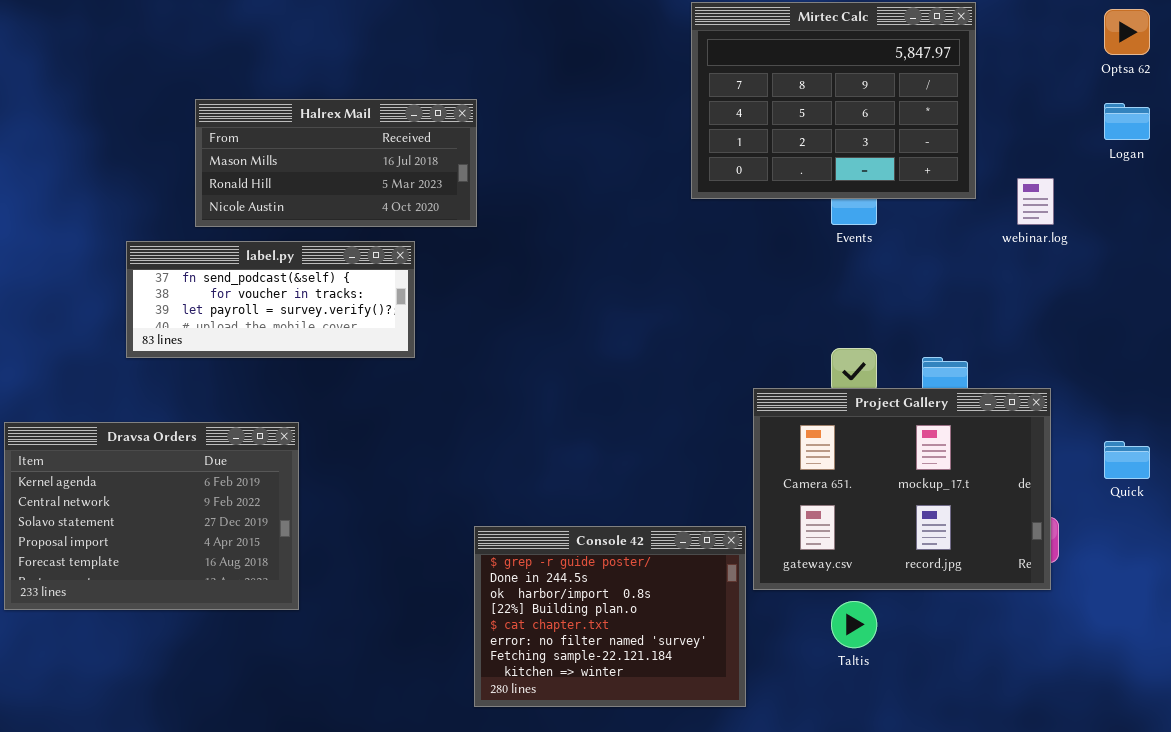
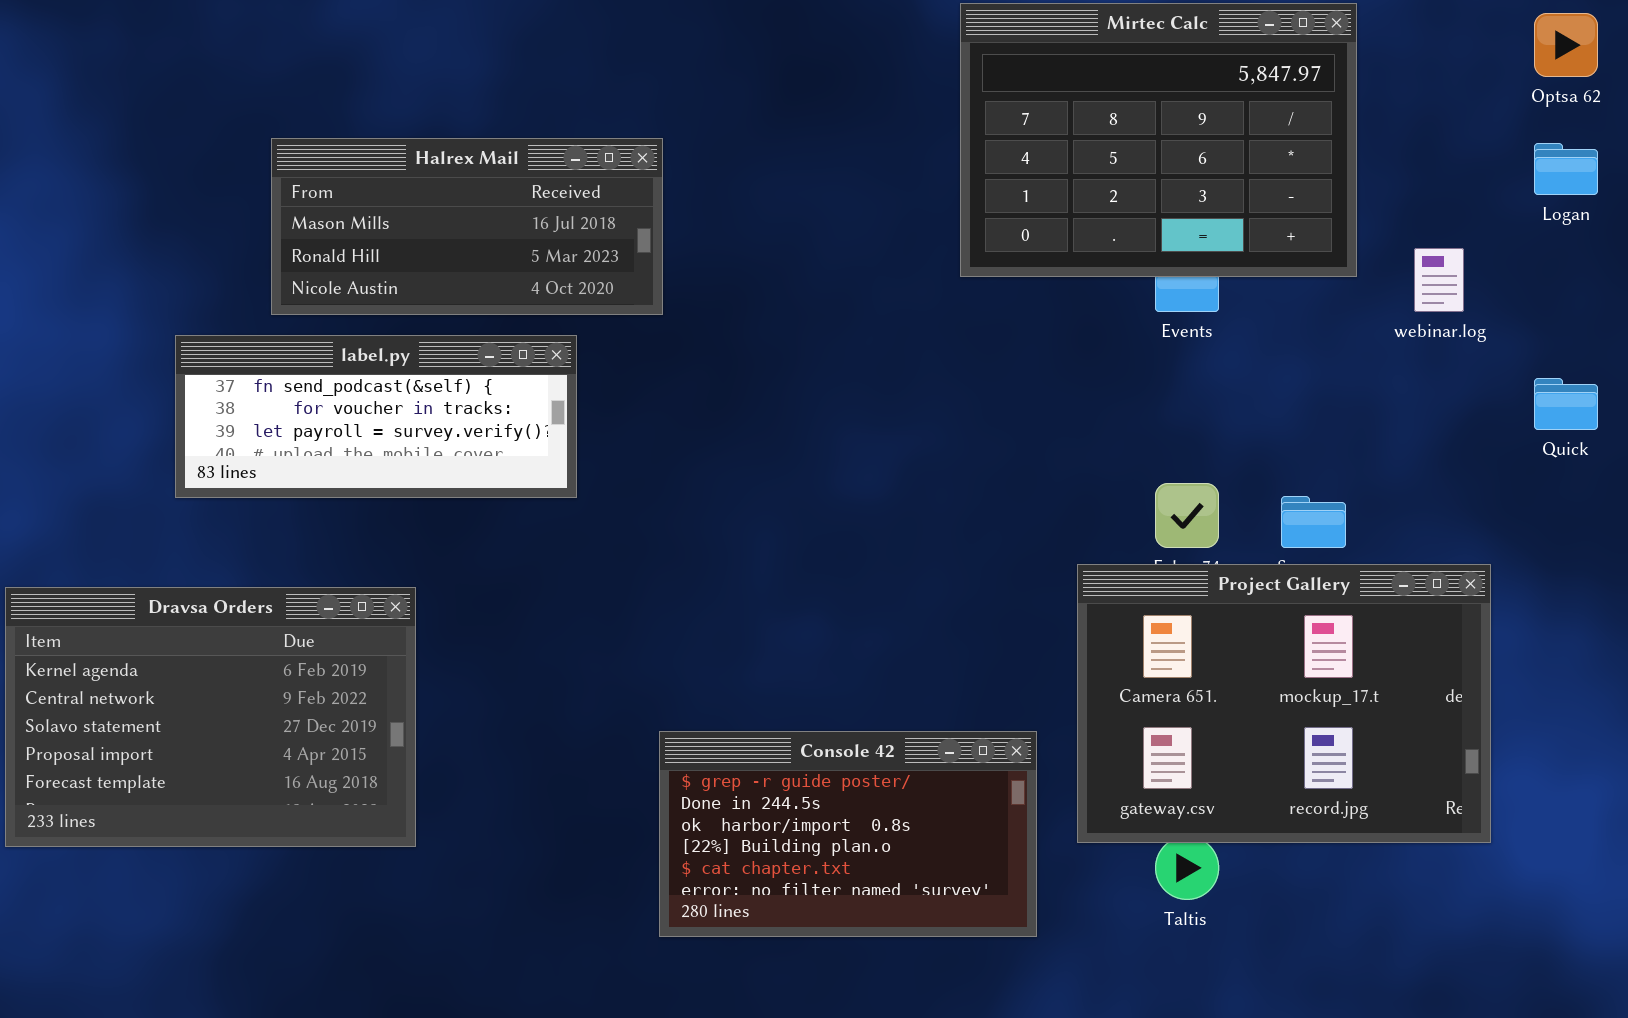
Project Gallery: [753,388,1051,590] -> [1077,564,1491,843], moved
Quick: [1104,441,1150,479] -> [1534,378,1598,430], moved
Console 42: [474,526,746,707] -> [659,731,1037,937], resized

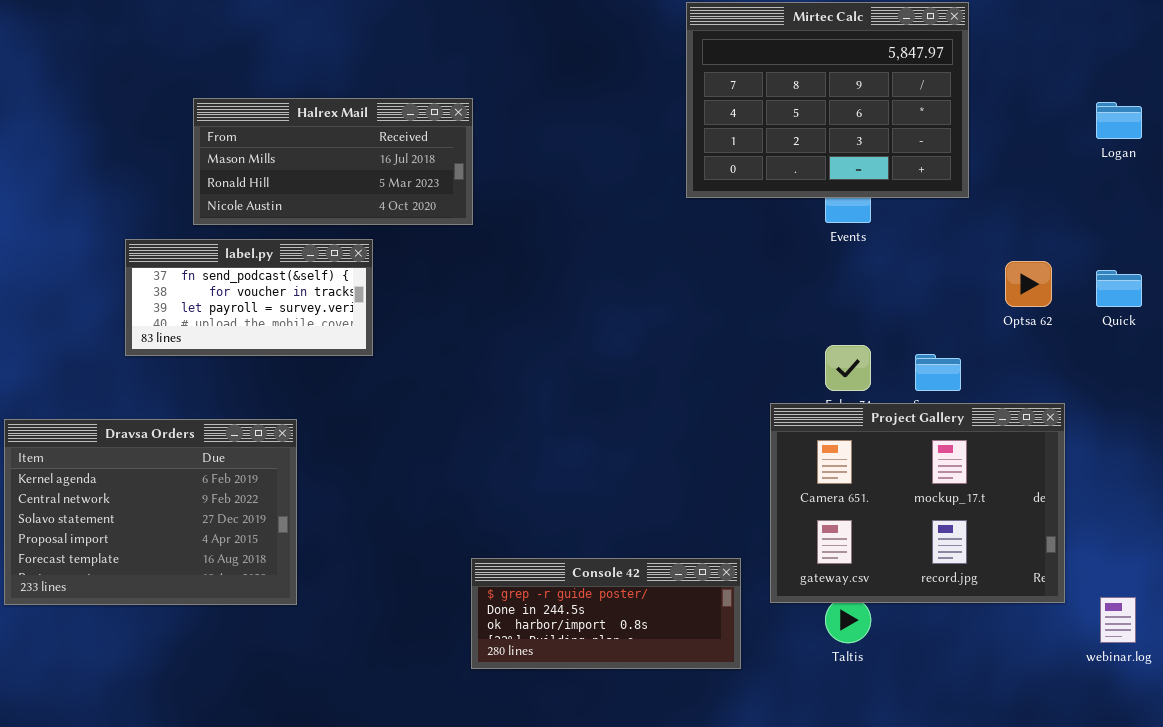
Optsa 62: [1534,13,1598,77] -> [1005,261,1052,307], moved
webinar.log: [1414,248,1464,312] -> [1100,597,1136,643], moved
label.py: [175,335,577,498] -> [125,239,373,356], resized
Console 42: [659,731,1037,937] -> [471,558,741,669], resized

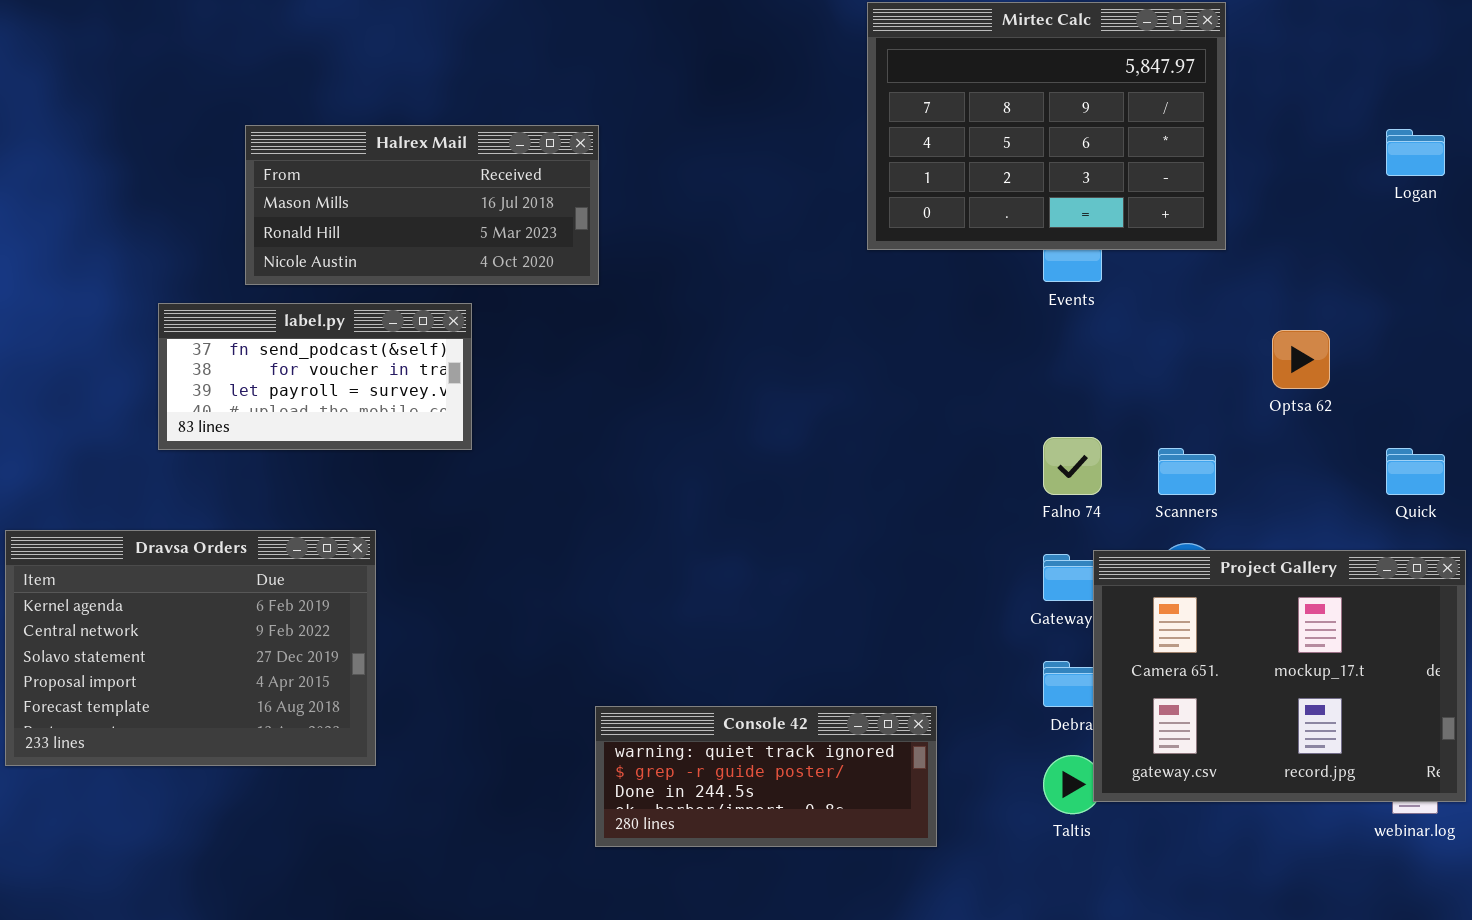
Quick: [1096,270,1142,307] -> [1386,448,1445,495], moved
Project Gallery: [770,403,1065,603] -> [1093,550,1466,802], moved
Console 42: [471,558,741,669] -> [595,706,937,847], scrolled up 1 row

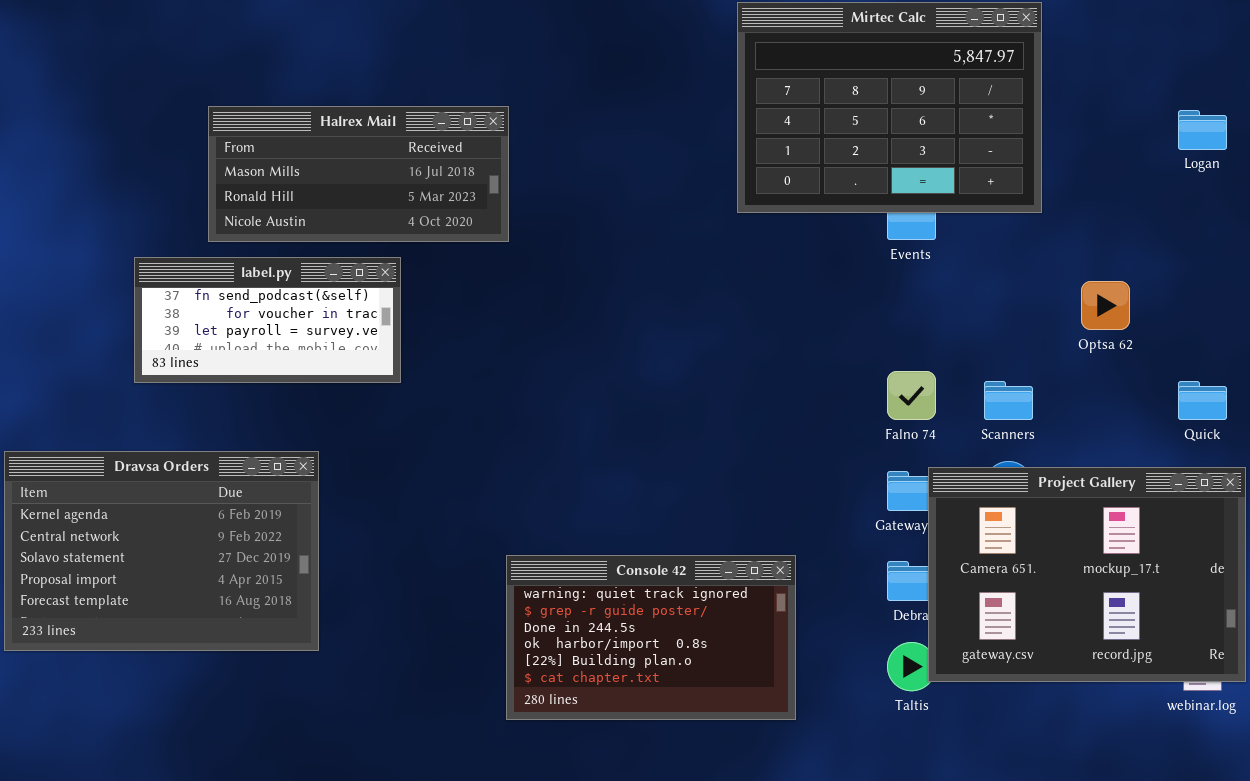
Console 42: [595,706,937,847] -> [506,555,796,720], resized

